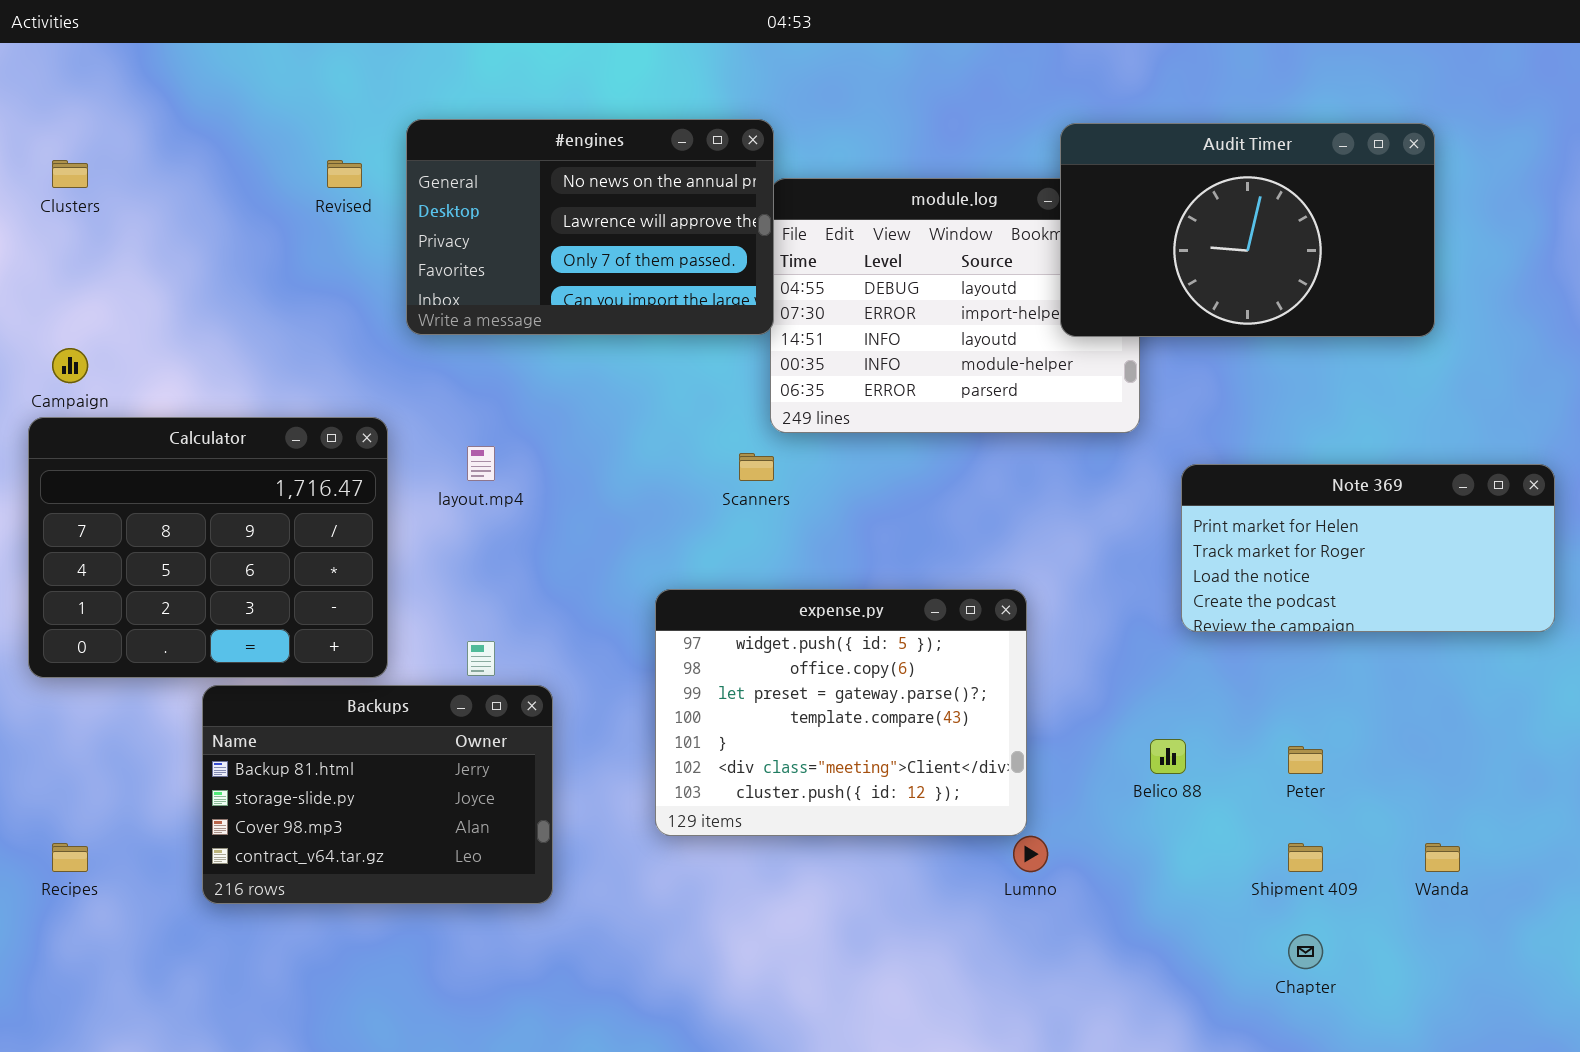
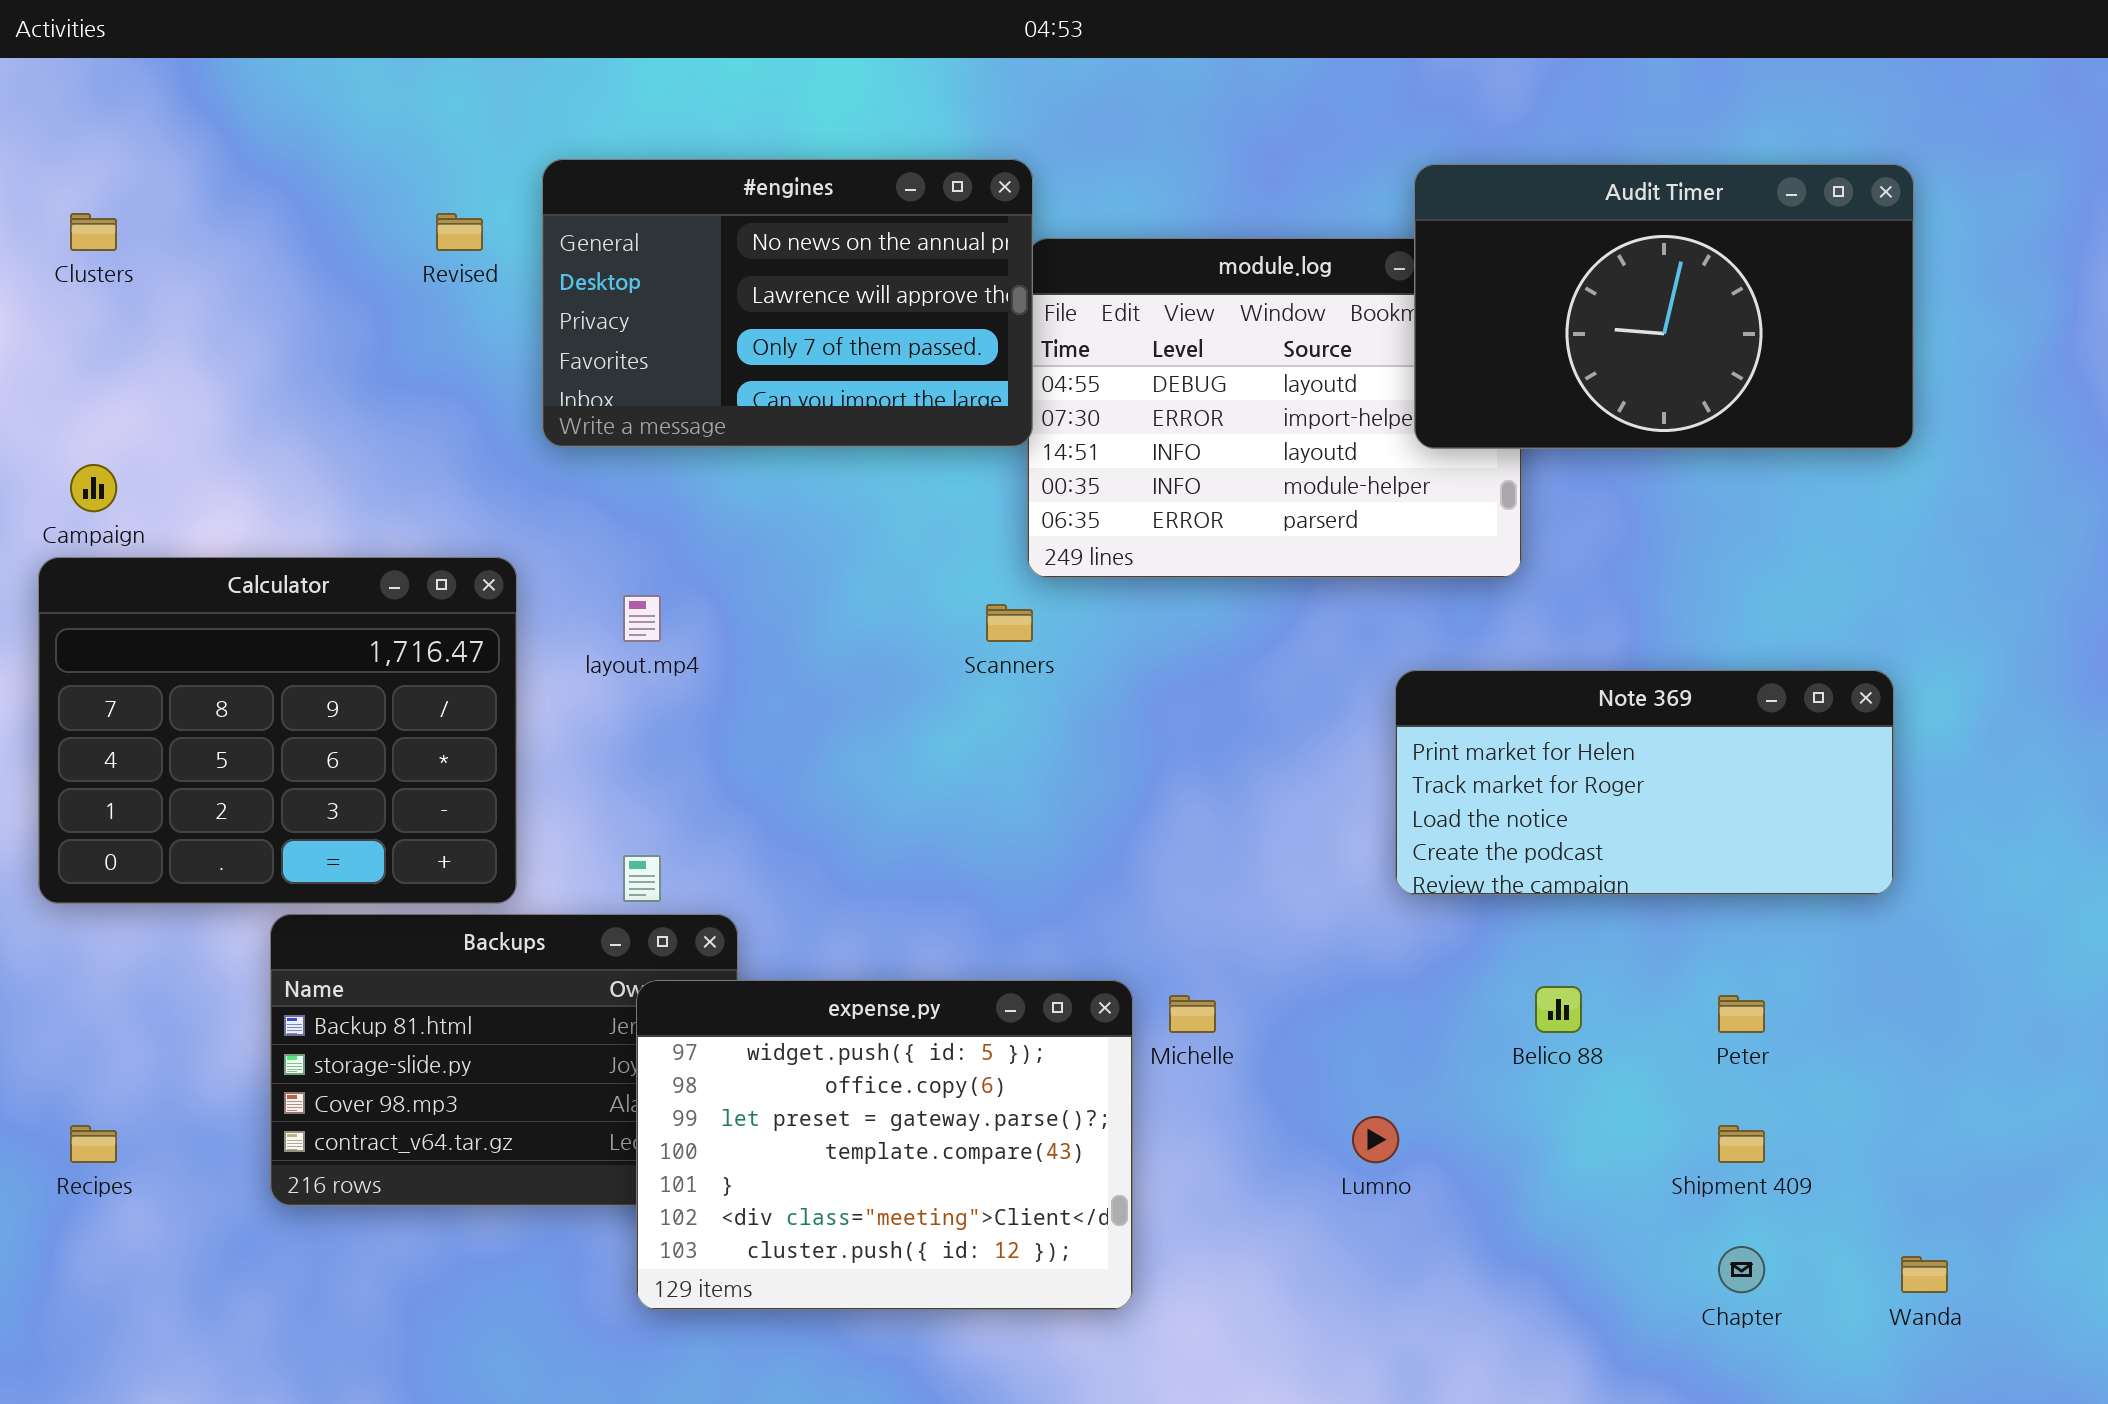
Note 369: [1181,464,1555,632] -> [1395,670,1894,895], moved
expense.py: [655,589,1027,836] -> [636,980,1133,1310], moved
Wanda: [1425,843,1460,872] -> [1901,1256,1948,1293], moved

